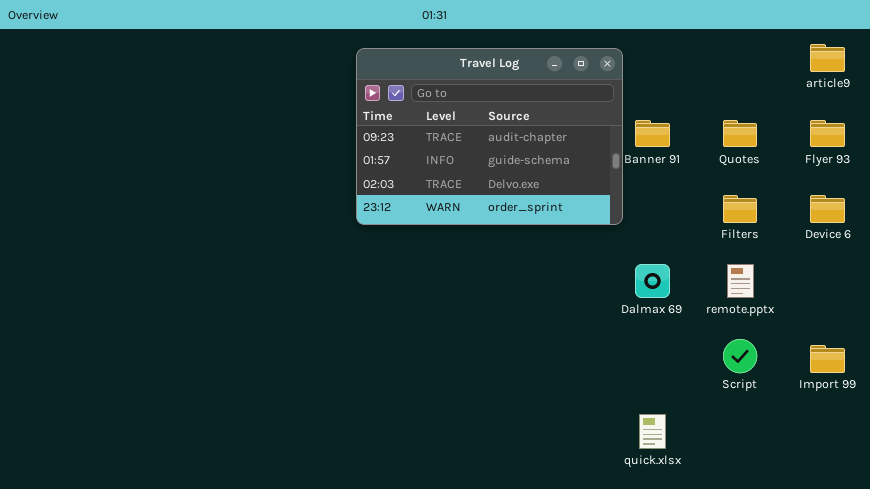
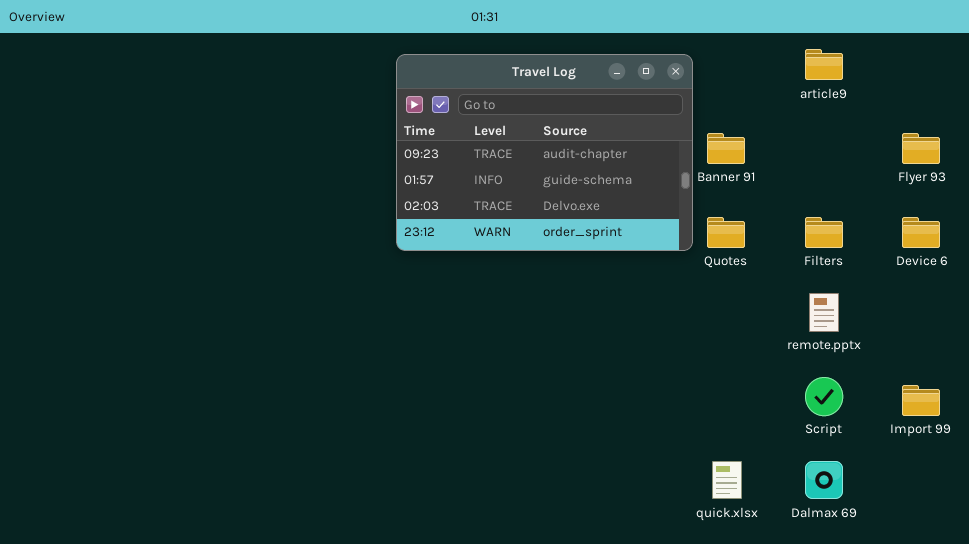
article9: [810,44,845,72] -> [805,49,843,80], moved
Quotes: [723,120,757,147] -> [707,217,745,248], moved
Dalmax 69: [635,264,670,298] -> [805,461,843,499], moved

